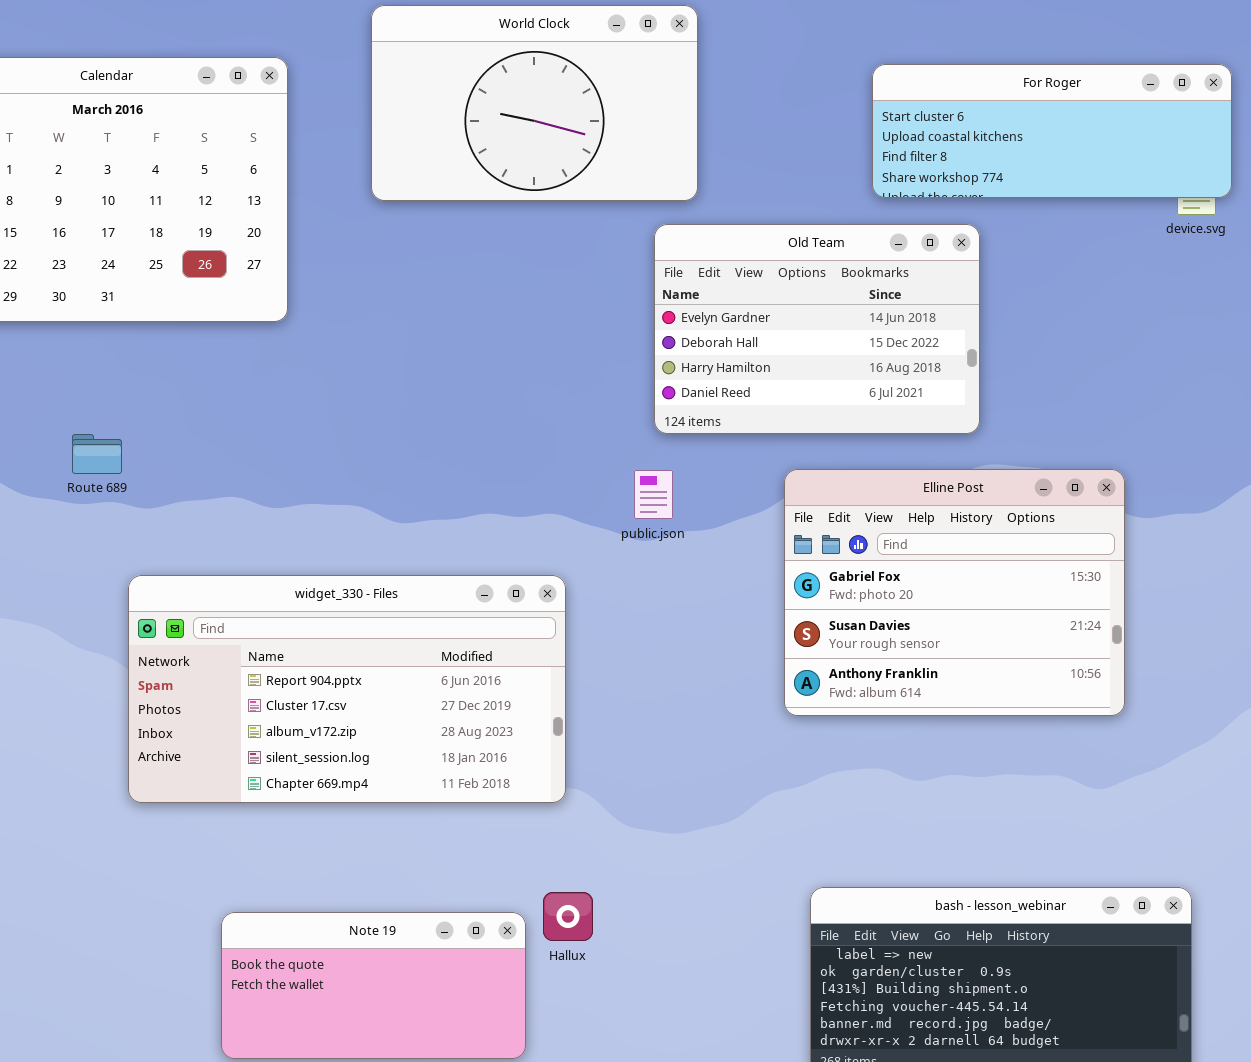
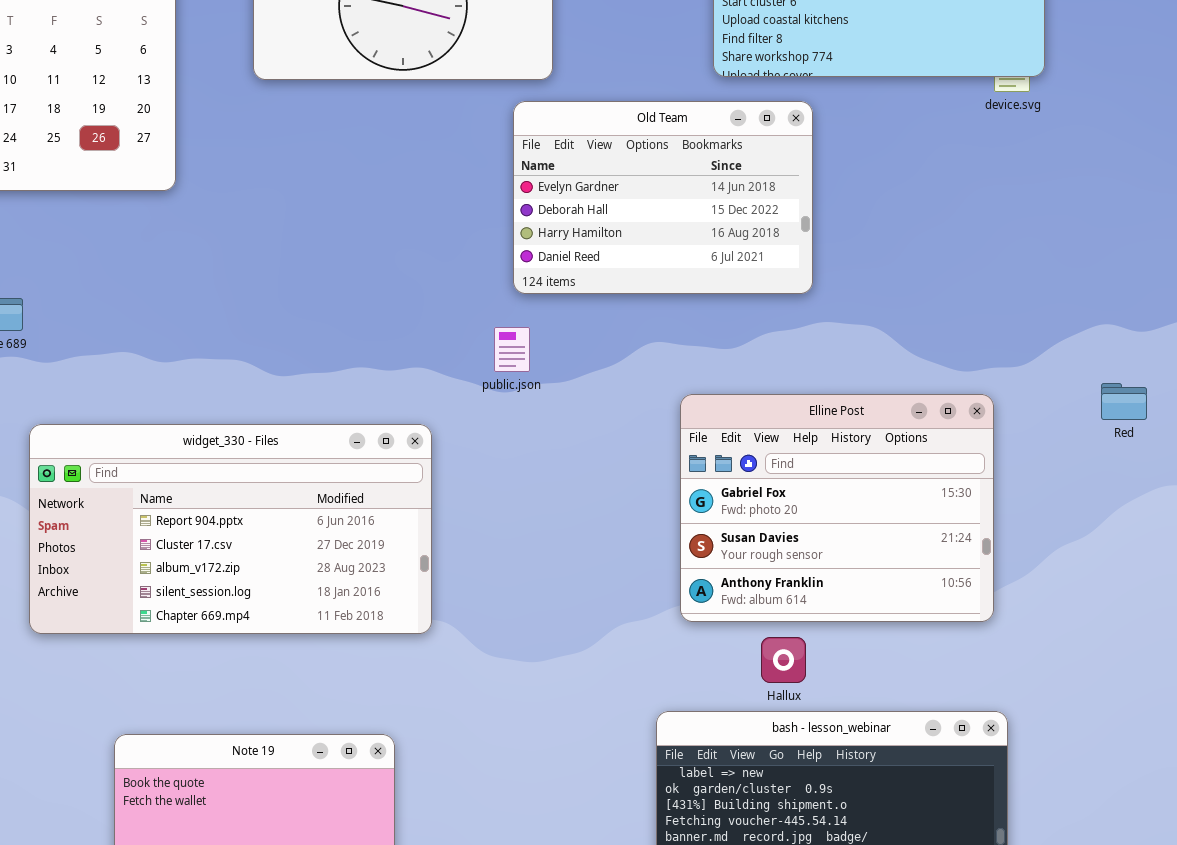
Elline Post: [784,469,1125,716] -> [680,394,994,622], moved
Hallux: [543,892,593,941] -> [761,637,806,683], moved

